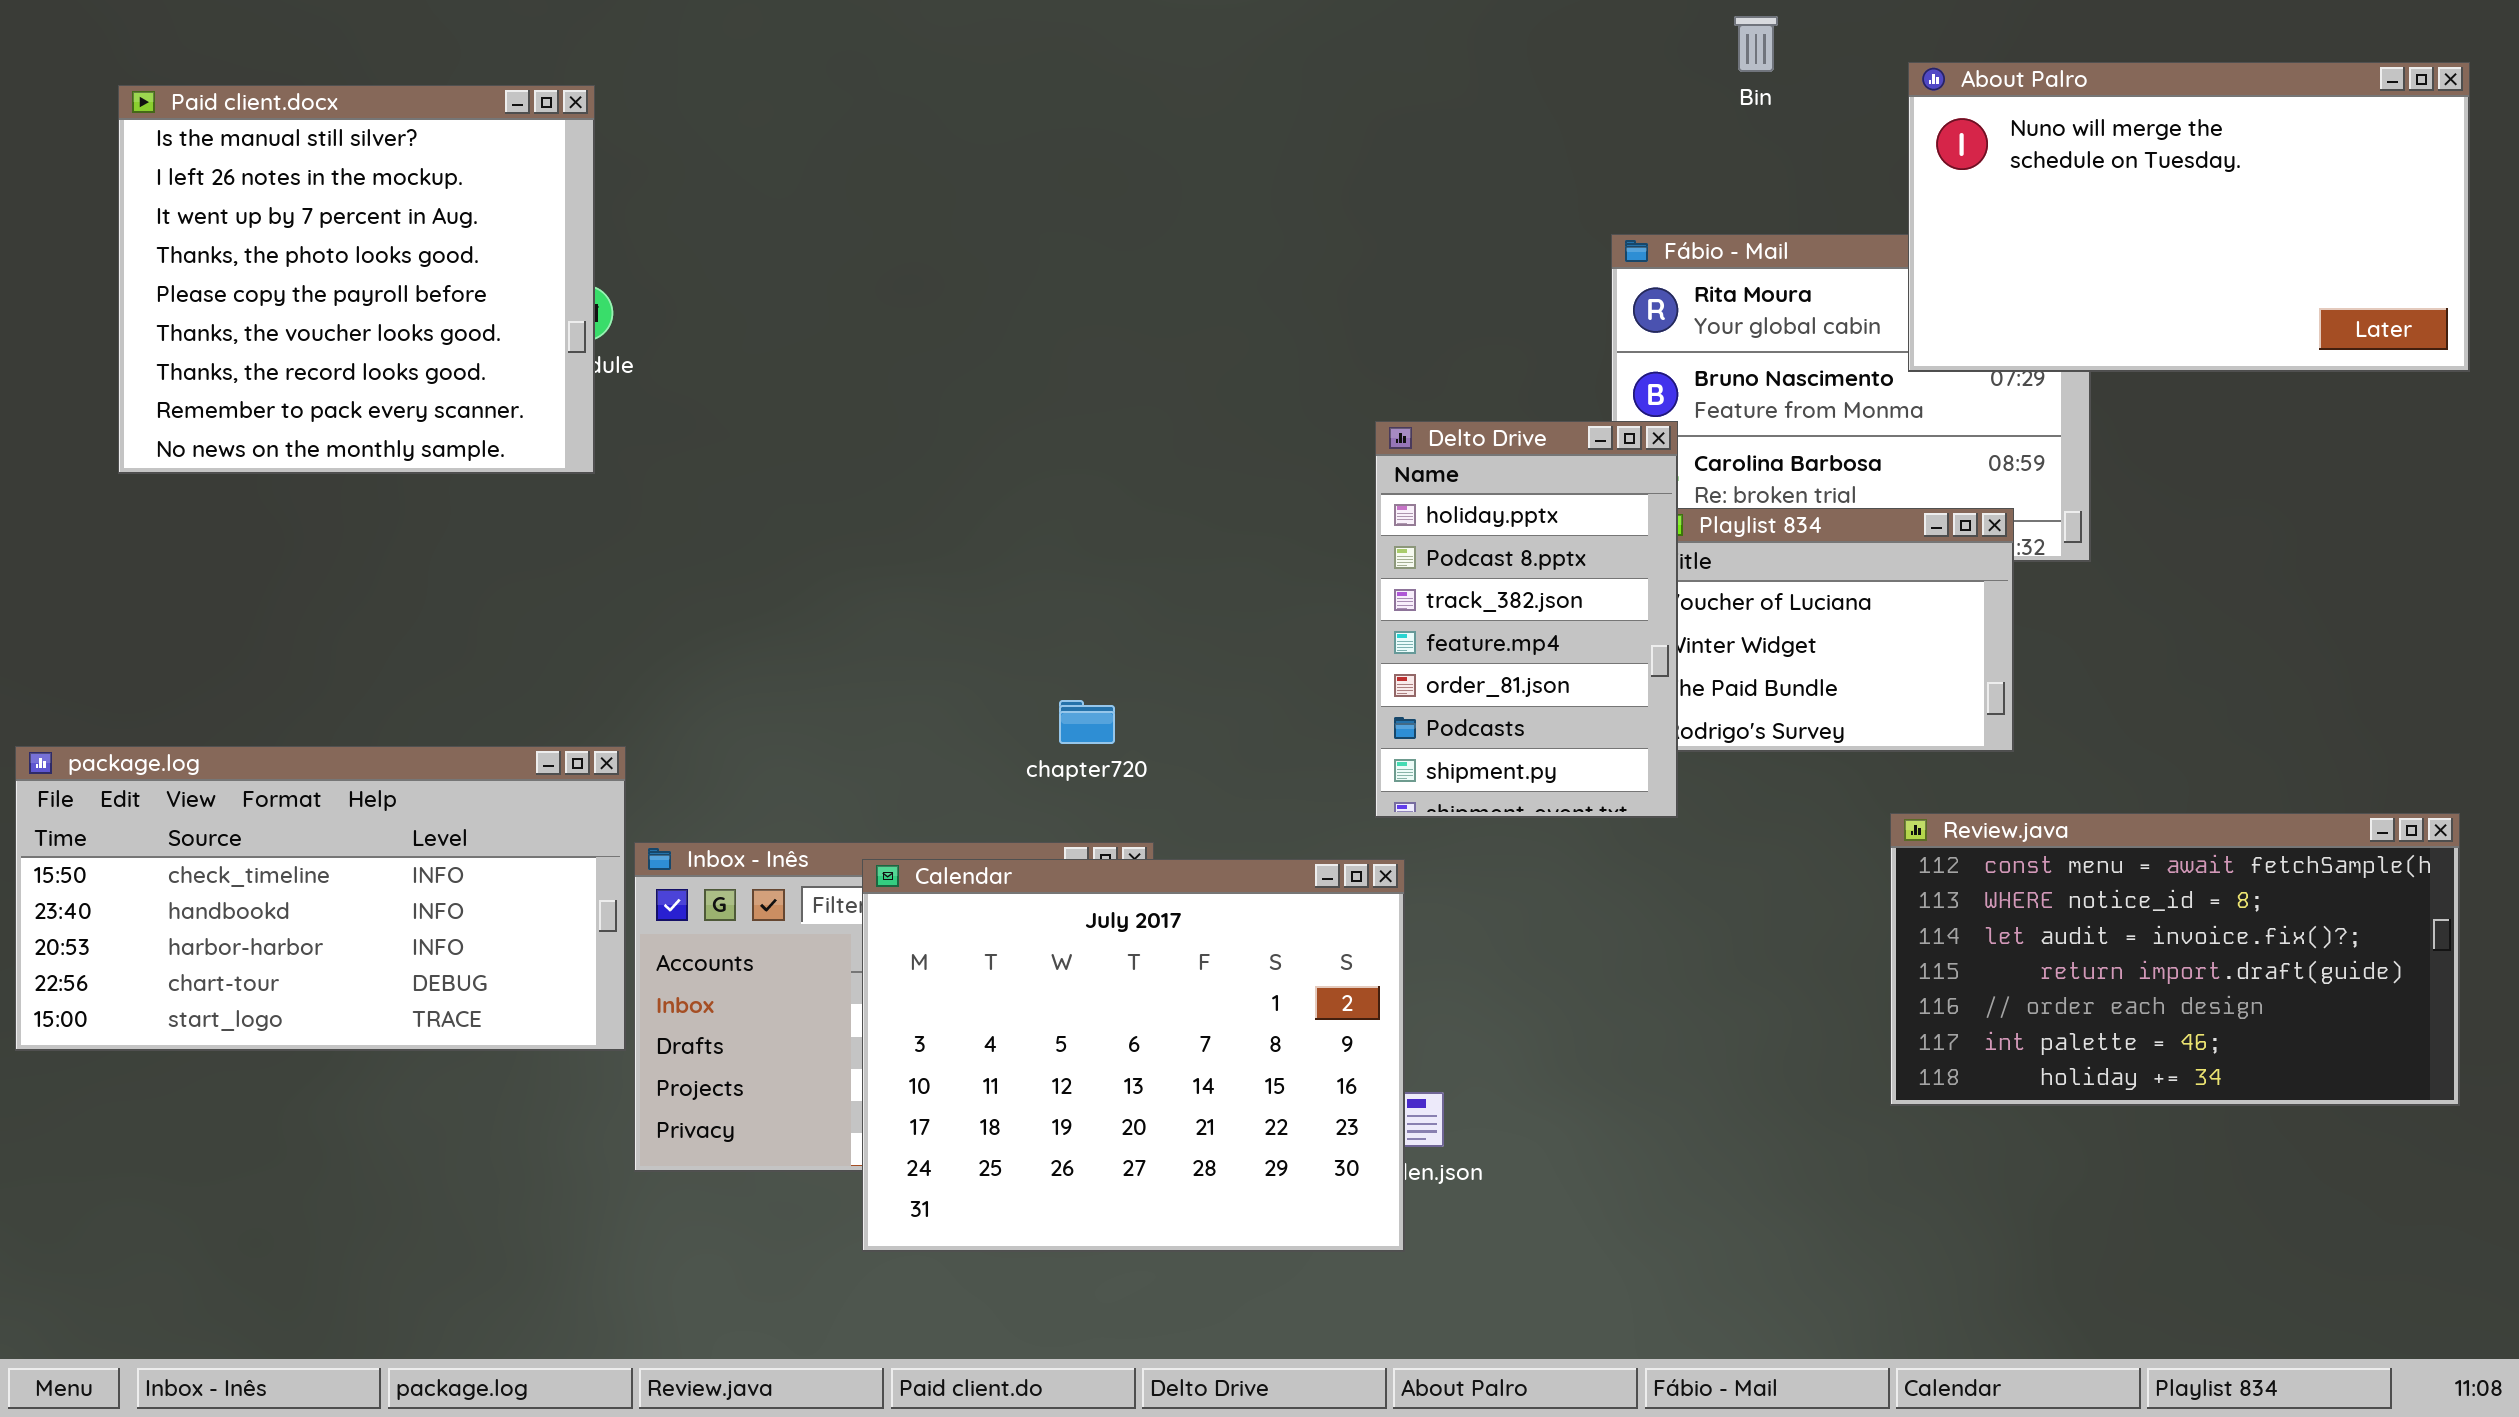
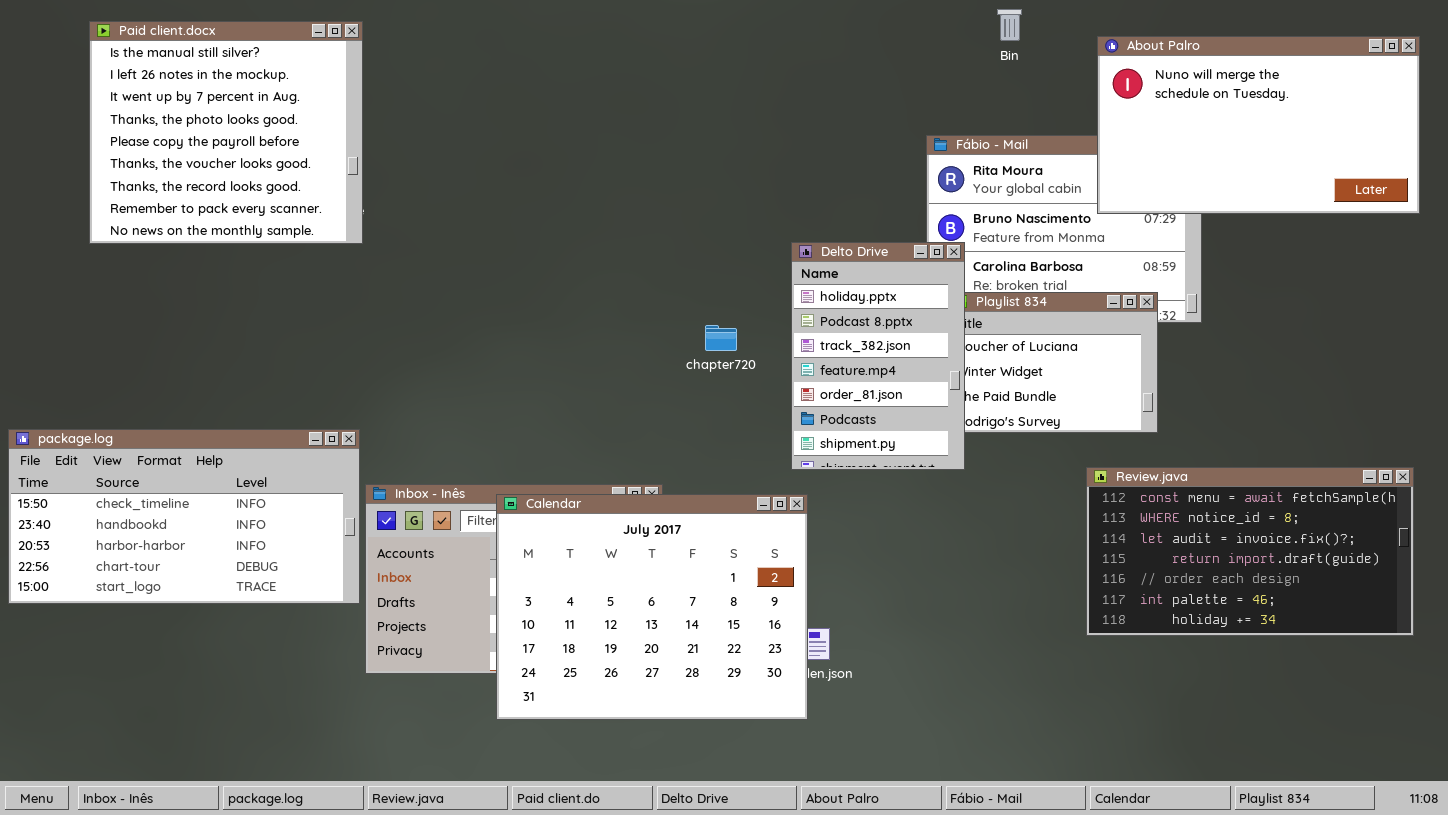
Paid client.docx: [118,85,595,474] -> [89,21,363,244], moved
chapter720: [1059,700,1115,744] -> [705,325,737,351], moved

